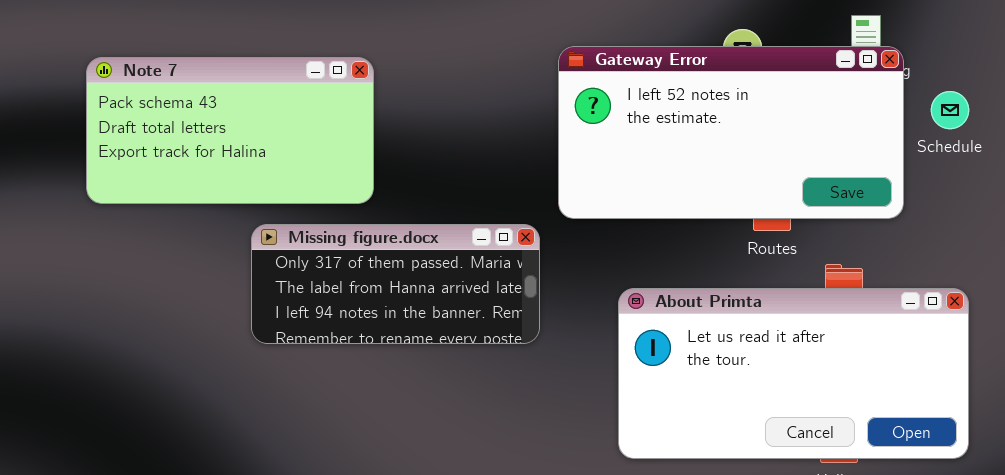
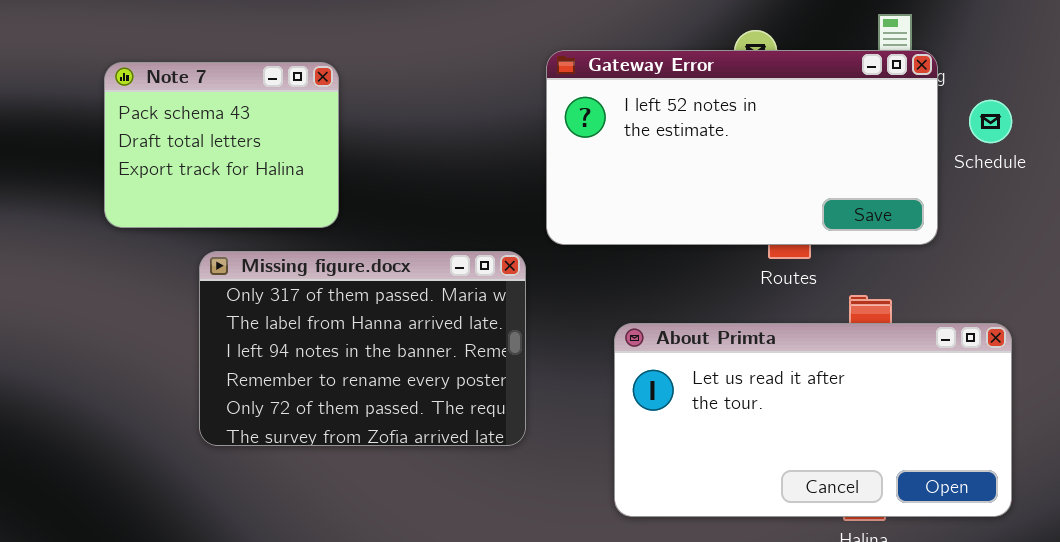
Note 7: [86,57,374,204] -> [104,62,339,228], resized
Missing figure.docx: [251,224,540,344] -> [199,251,526,446], resized

